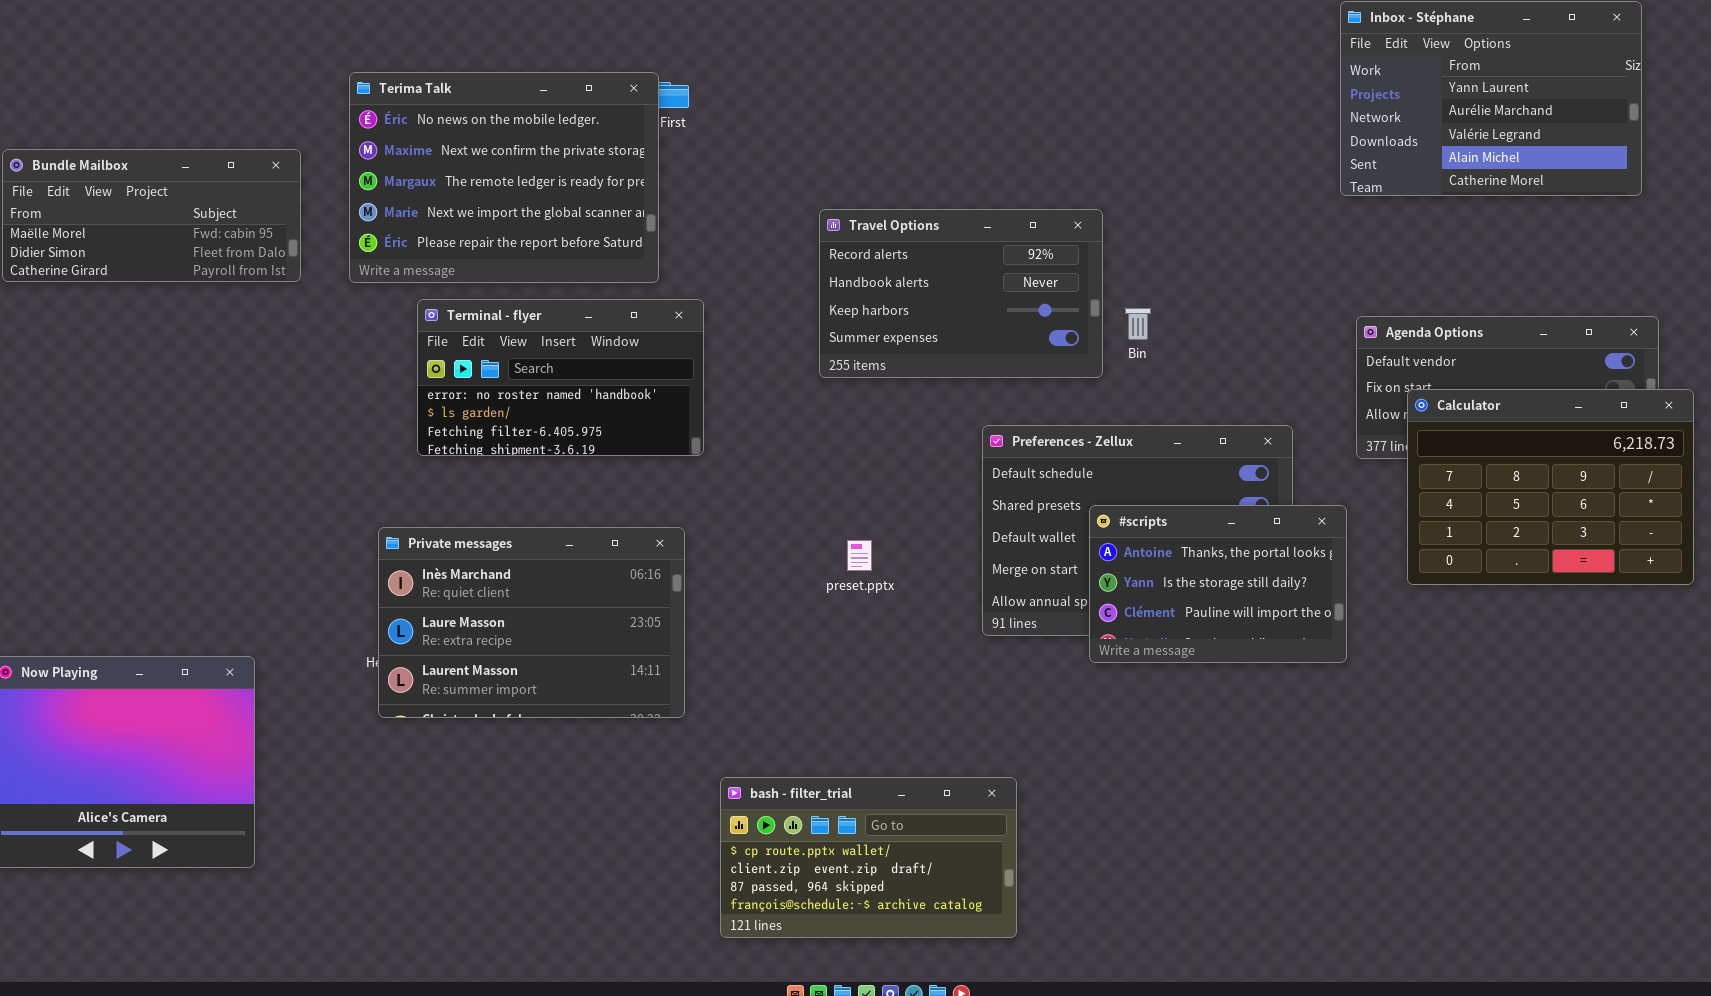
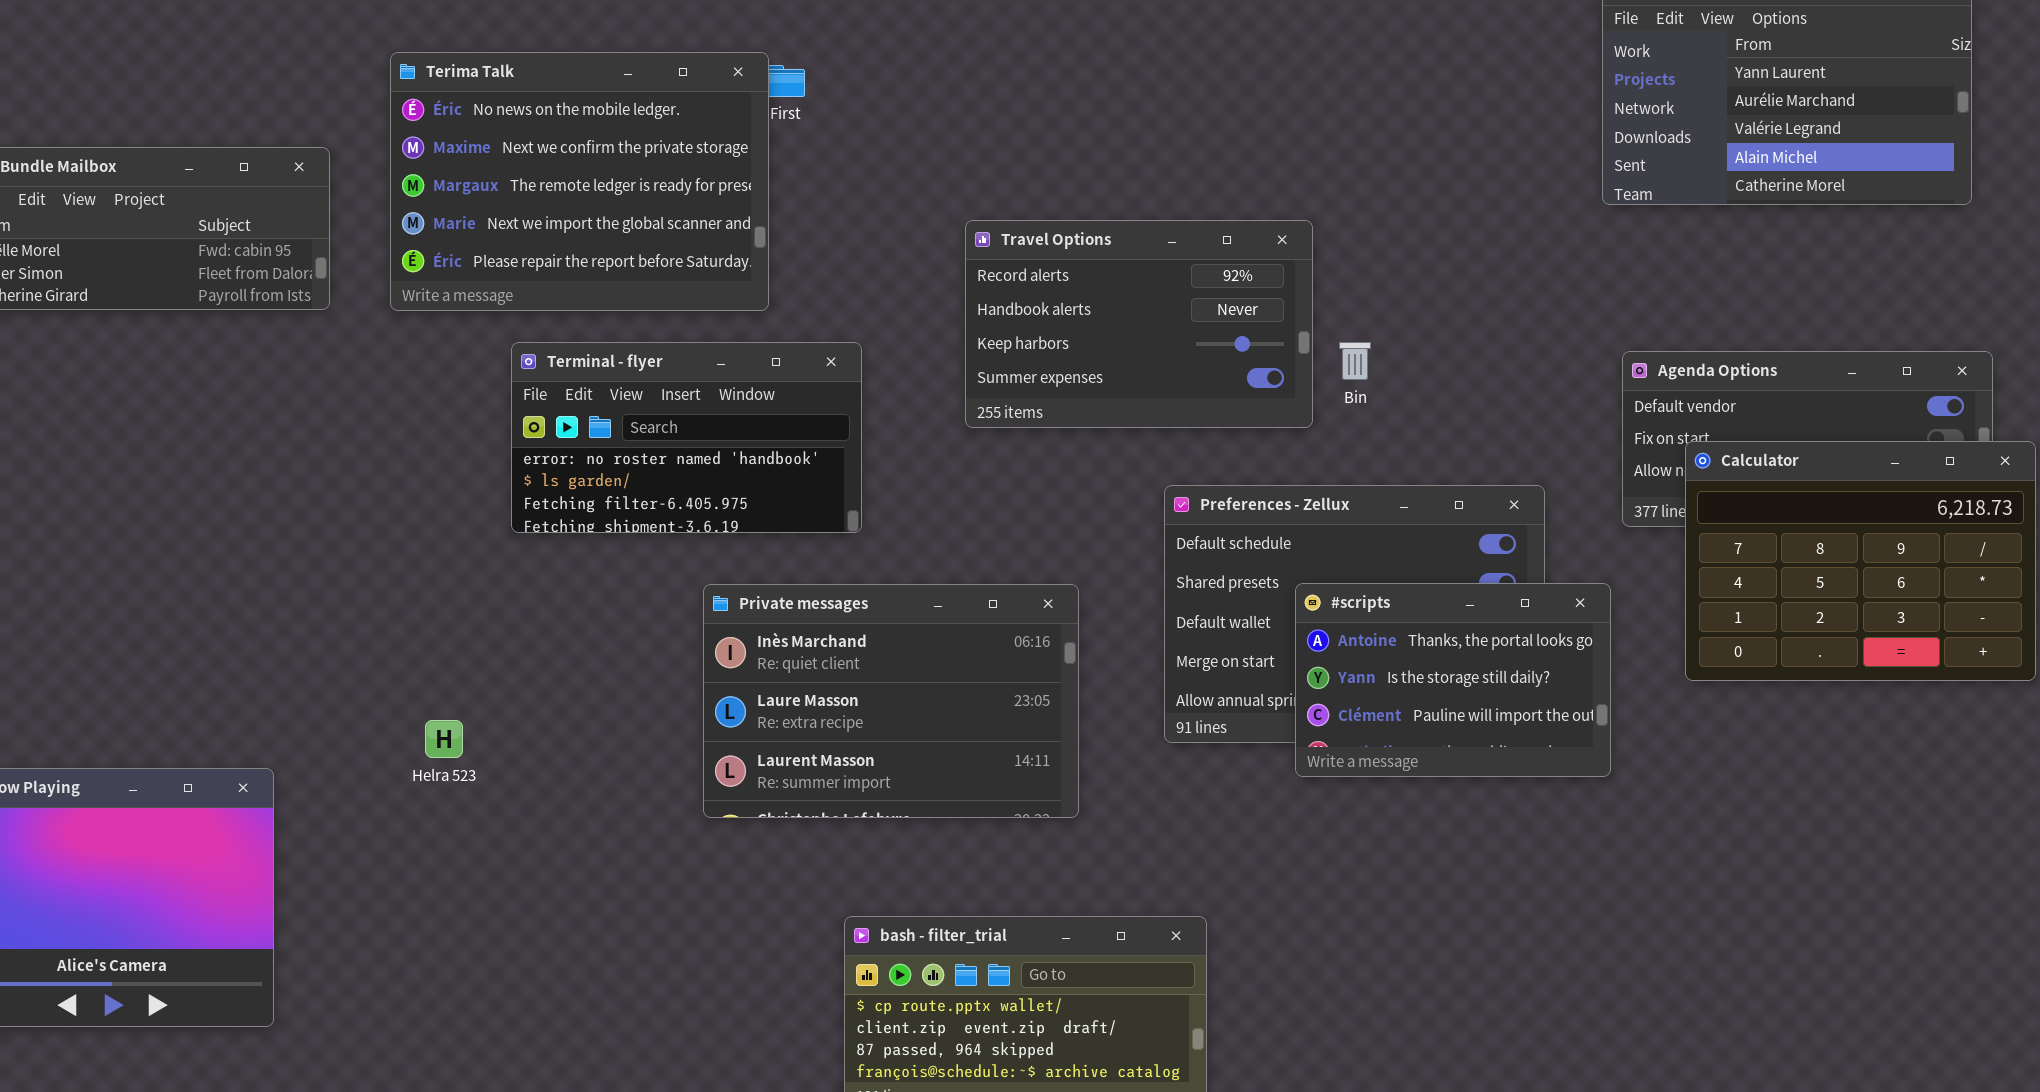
Terminal - flyer: [417,299,704,456] -> [511,342,862,533], moved
Private messages: [378,527,685,718] -> [703,584,1079,818], moved

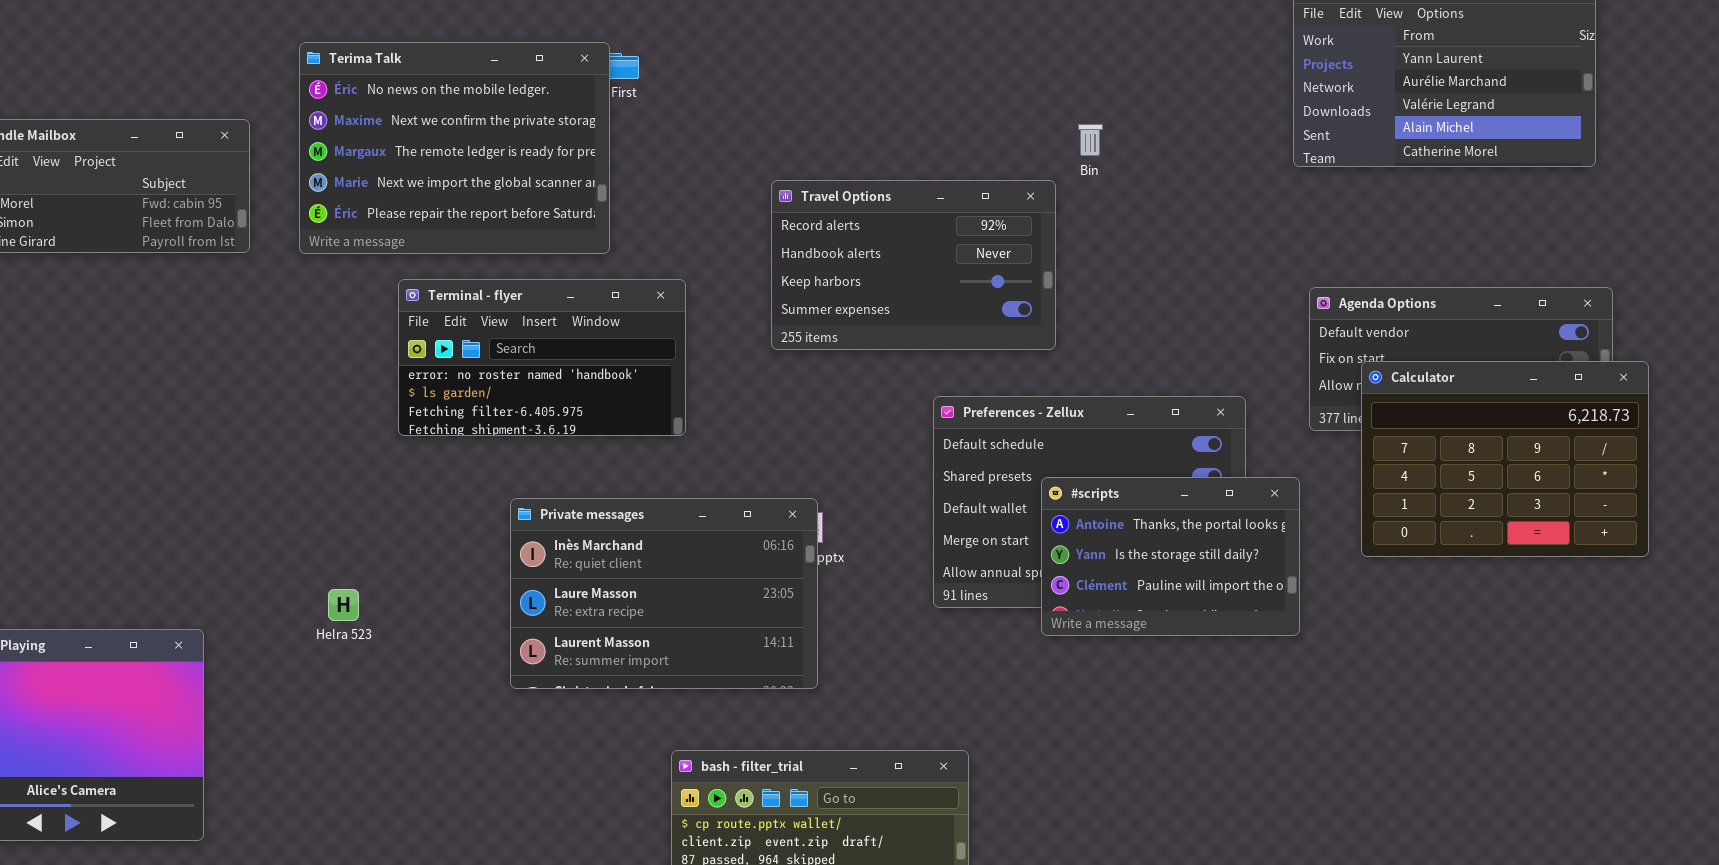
Bin: [1339,342,1371,380] -> [1078,124,1103,156], moved
Private messages: [703,584,1079,818] -> [510,498,818,689], moved

